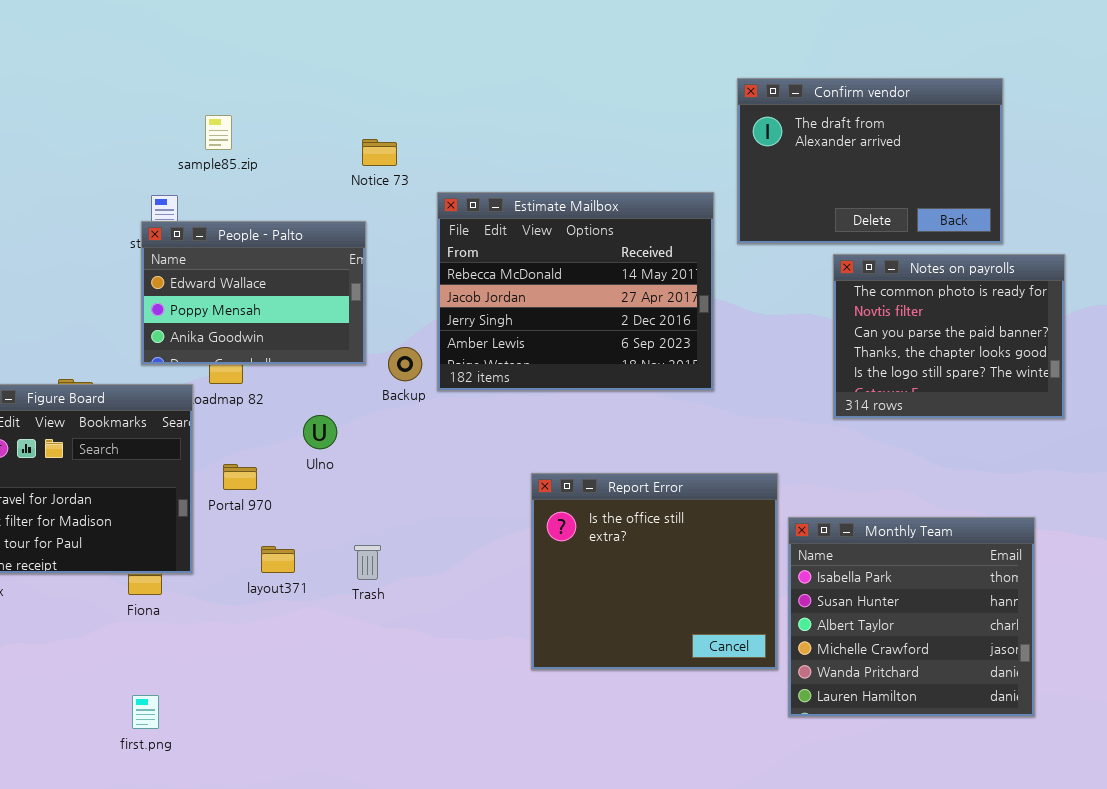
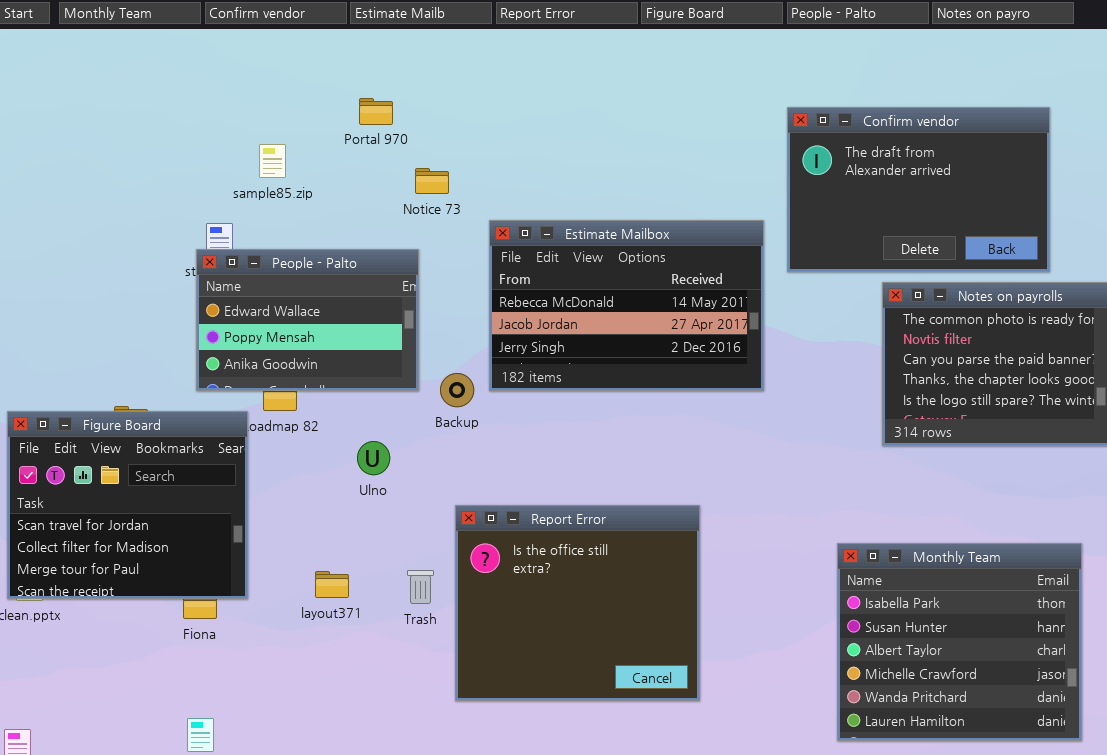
Estimate Mailbox: [437,192,714,391] -> [489,220,764,391], resized
Portal 970: [223,464,257,490] -> [359,98,393,125], moved
Report Error: [531,473,778,670] -> [455,505,700,701], moved

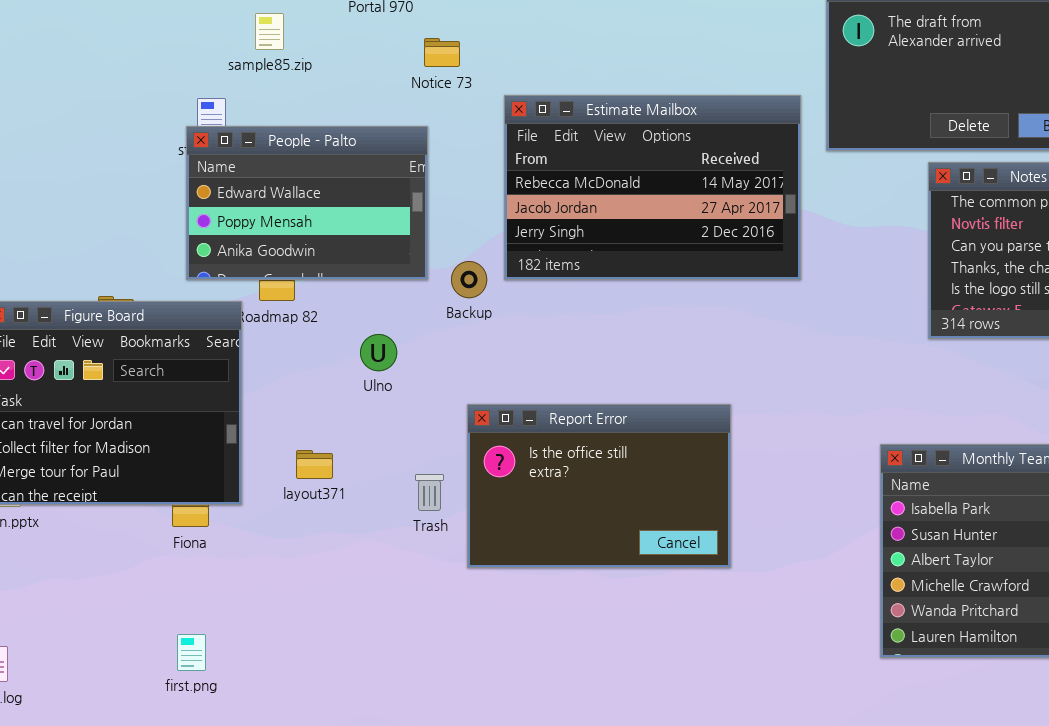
Report Error: [455,505,700,701] -> [467,404,731,568], resized
layout371: [315,571,349,598] -> [296,450,333,479], moved

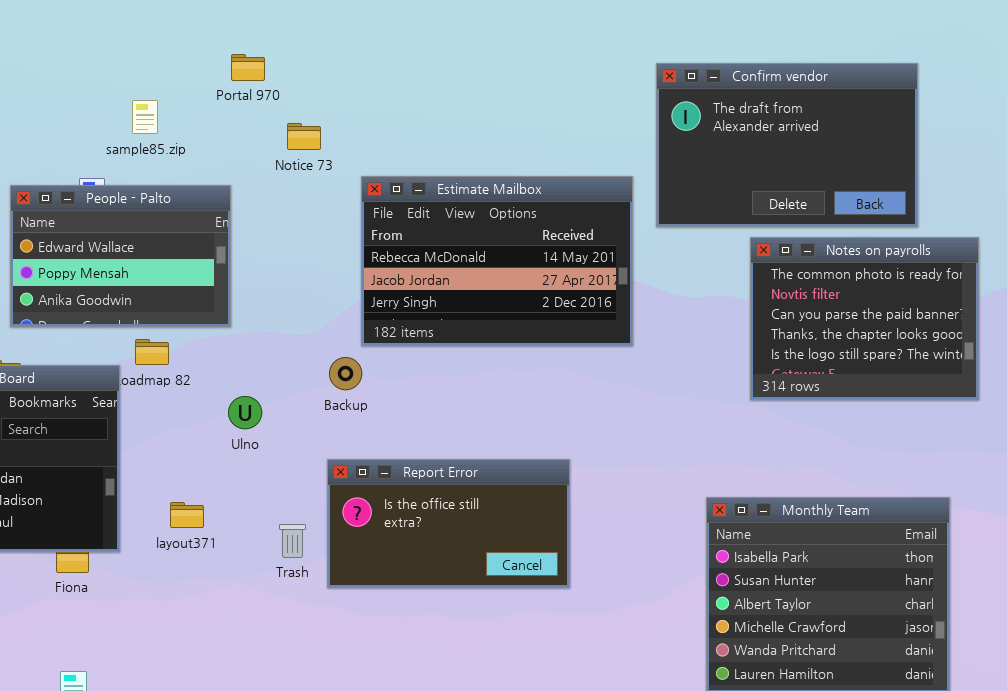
People - Palto: [186,126,428,280] -> [10,185,231,327], moved
Backup: [451,261,487,298] -> [329,357,362,390], moved
Report Error: [467,404,731,568] -> [327,459,570,588], resized

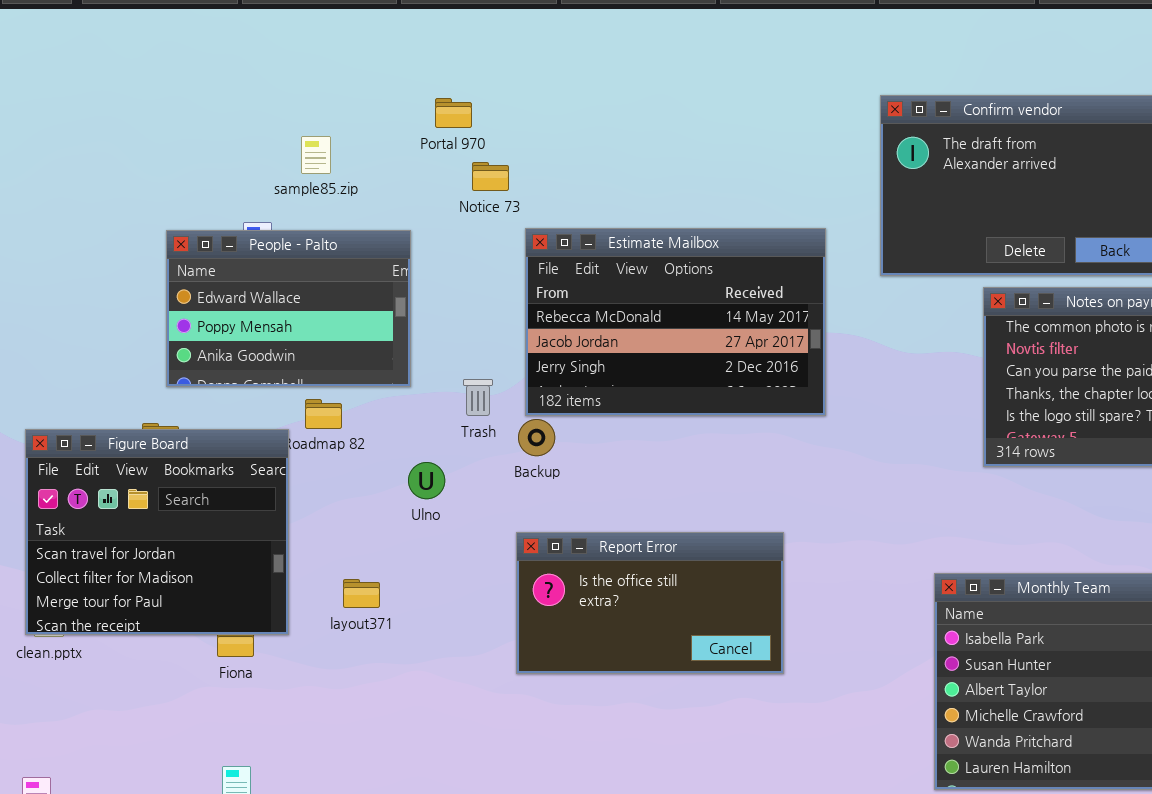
Portal 970: [231,54,265,81] -> [435,98,472,128], moved
Estimate Mailbox: [361,176,633,346] -> [525,228,826,416], moved
Trash: [279,524,306,558] -> [463,379,493,416], moved

